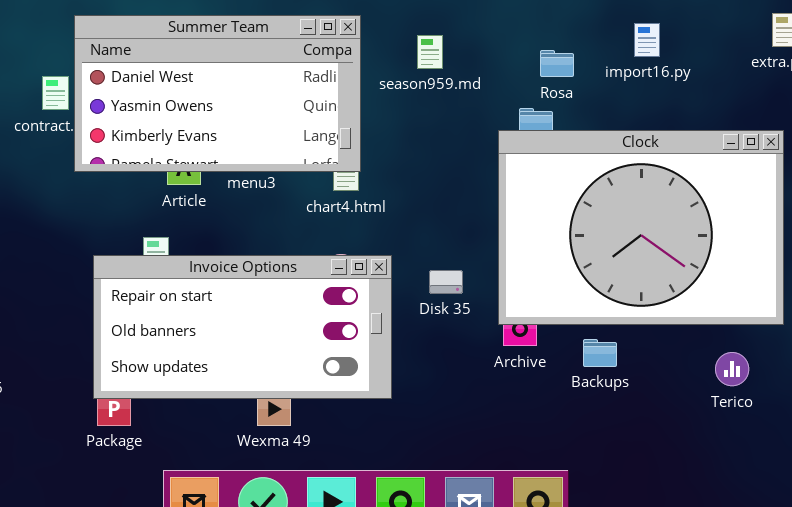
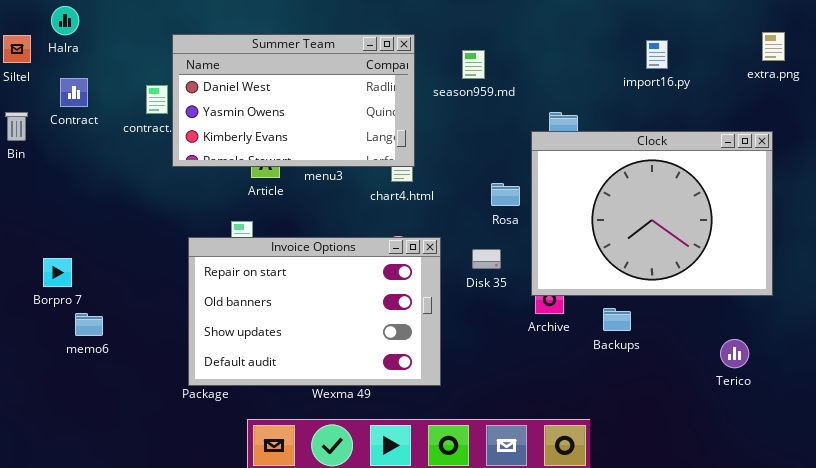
Rosa: [540,50,574,77] -> [491,183,520,206], moved
Invoice Options: [93,255,392,399] -> [188,237,441,386], resized
Terico: [715,352,749,386] -> [720,339,749,368], moved

